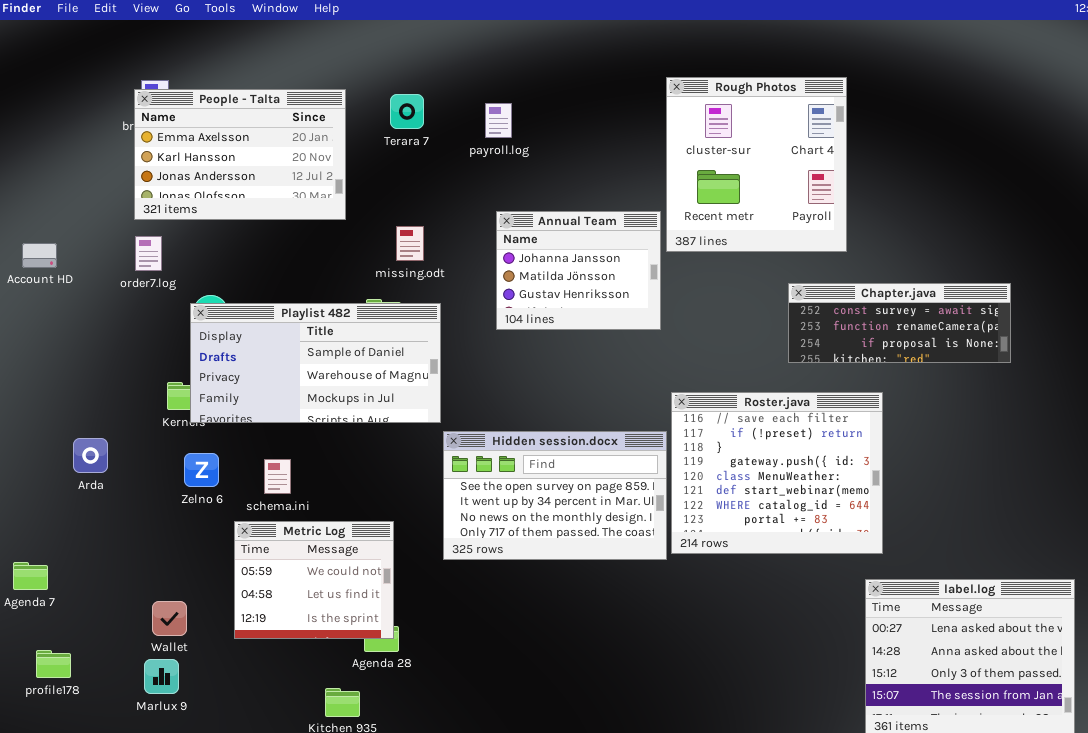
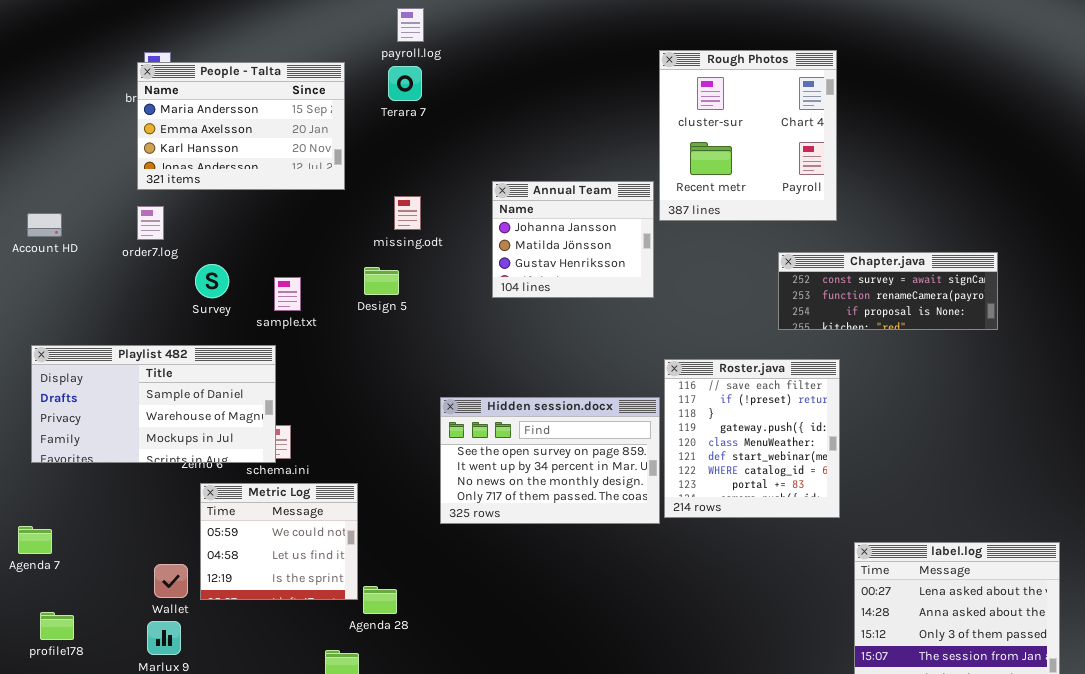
People - Talta: [134,89,346,220] -> [137,62,345,190], scrolled up 1 row
payroll.log: [485,103,512,138] -> [397,8,424,42], moved
Playlist 482: [190,303,441,423] -> [31,345,276,463], moved
Roster.java: [671,392,883,554] -> [664,359,840,518], resized
Metric Log: [234,521,394,639] -> [200,483,358,600], moved

